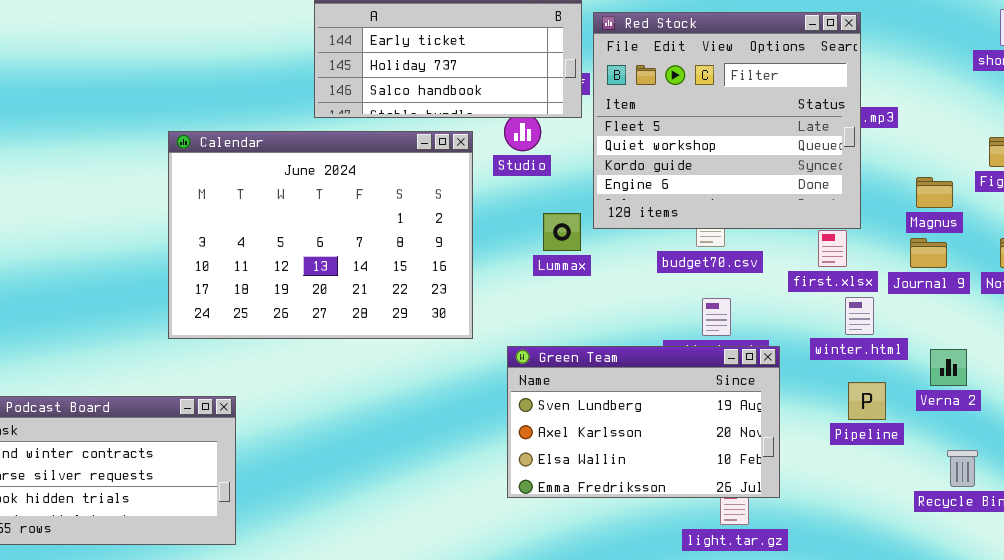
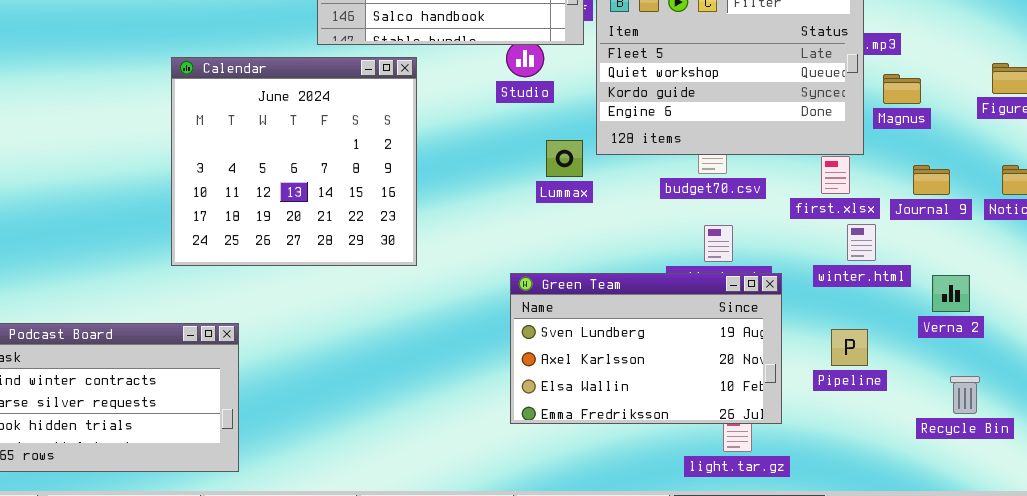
Calendar: [168,131,473,339] -> [171,57,417,266], resized
Magnus: [916,177,953,208] -> [883,74,921,104], moved
Pipeline: [848,382,886,420] -> [831,329,868,366], moved

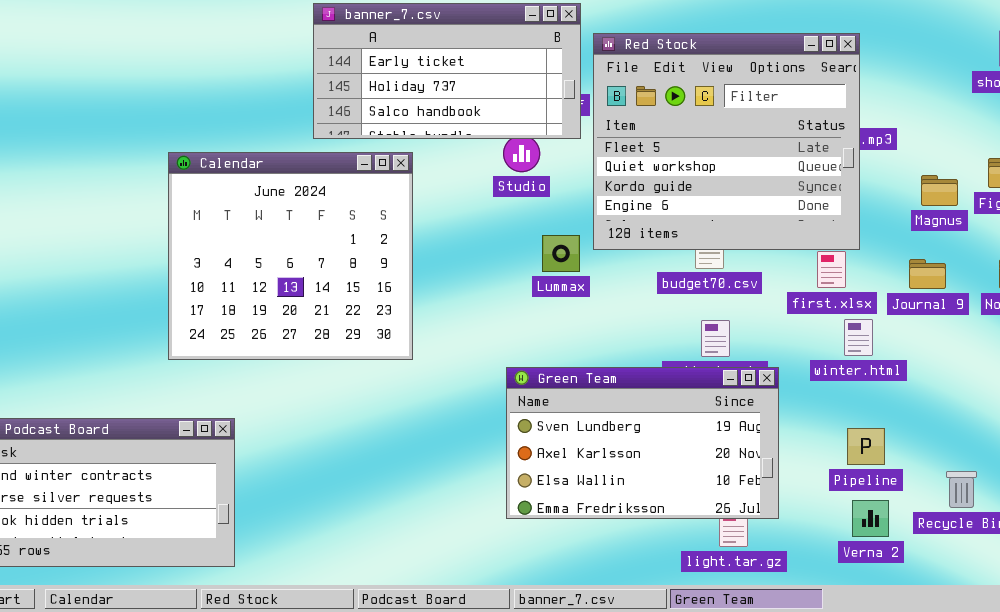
Magnus: [883,74,921,104] -> [921,175,958,206], moved
Verna 2: [932,275,970,312] -> [852,500,889,537], moved
Pipeline: [831,329,868,366] -> [847,428,885,465], moved

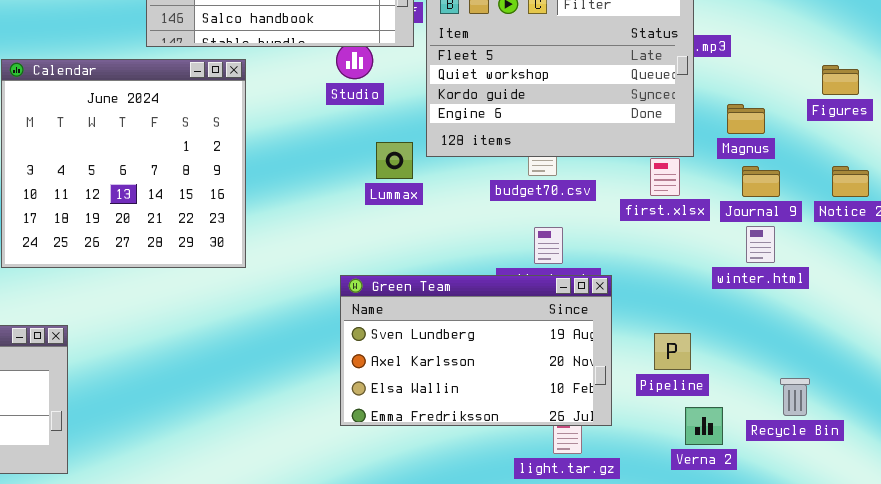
Magnus: [921,175,958,206] -> [727,104,765,134], moved
winter.html: [844,319,873,356] -> [746,226,775,263], moved
Pipeline: [847,428,885,465] -> [654,333,691,370], moved

